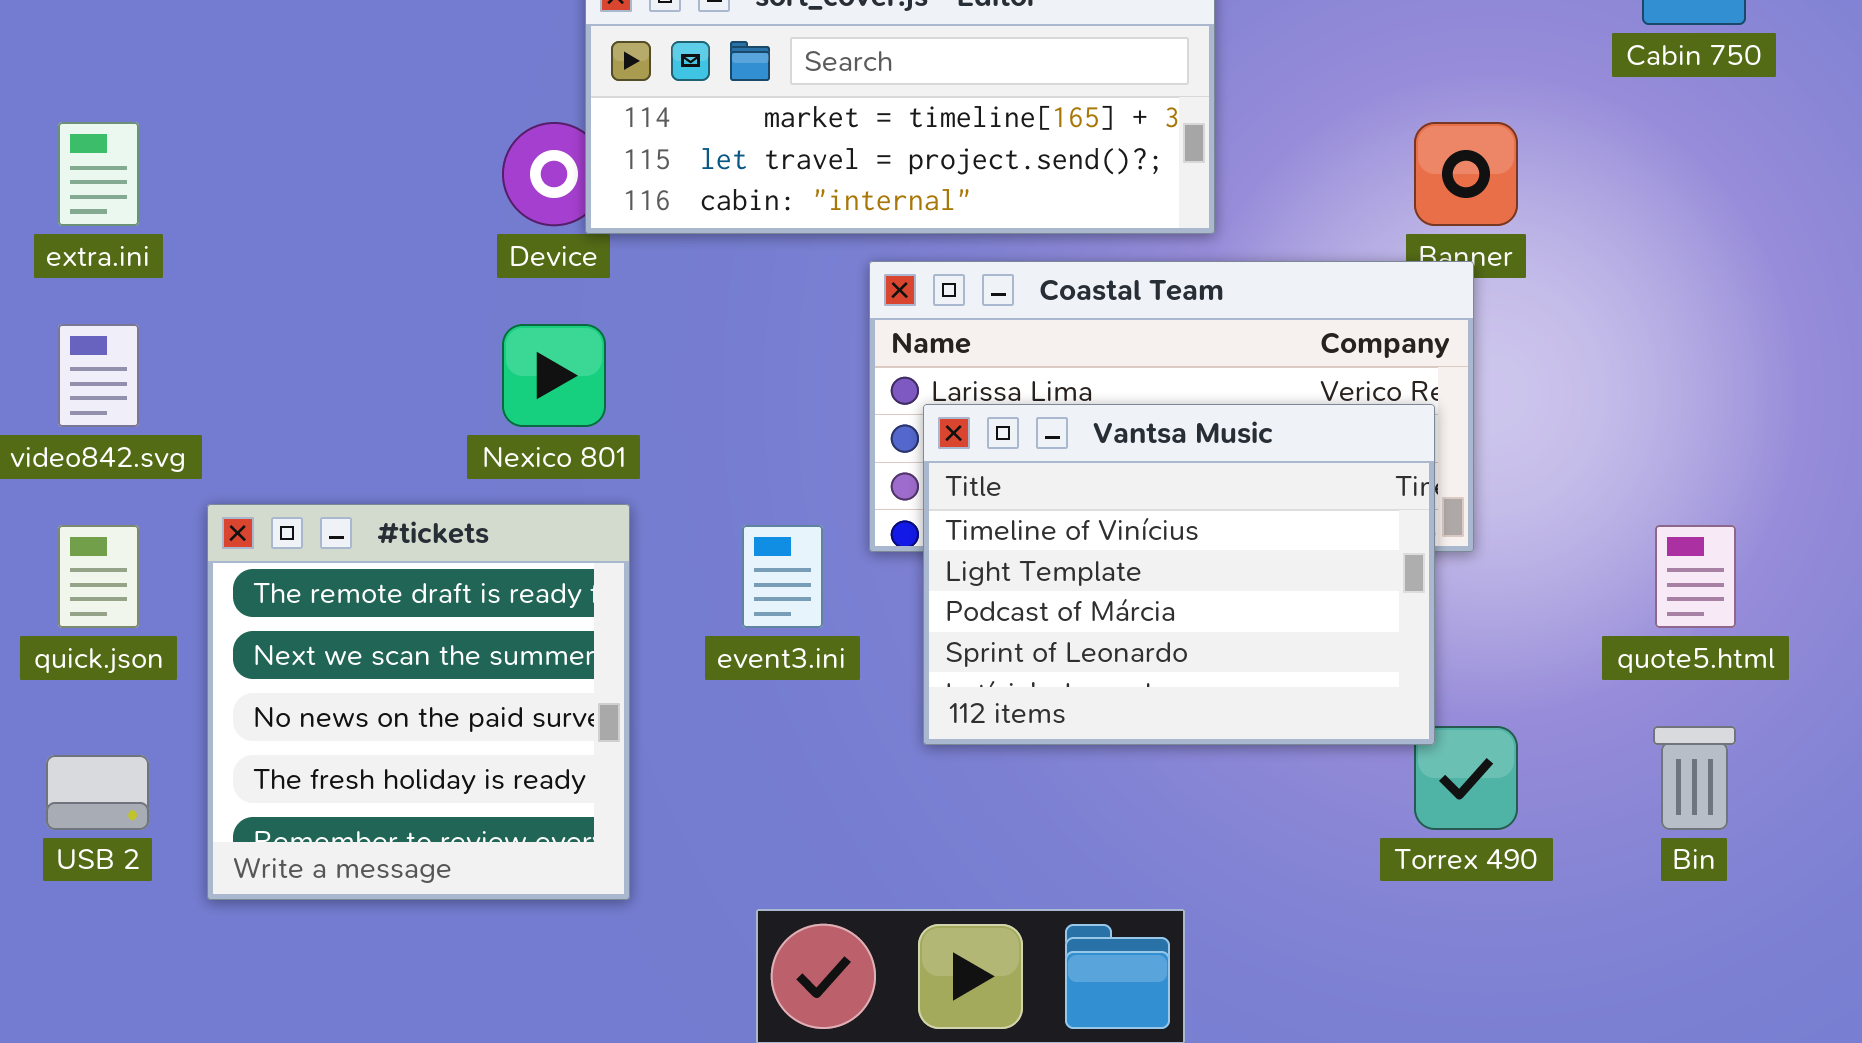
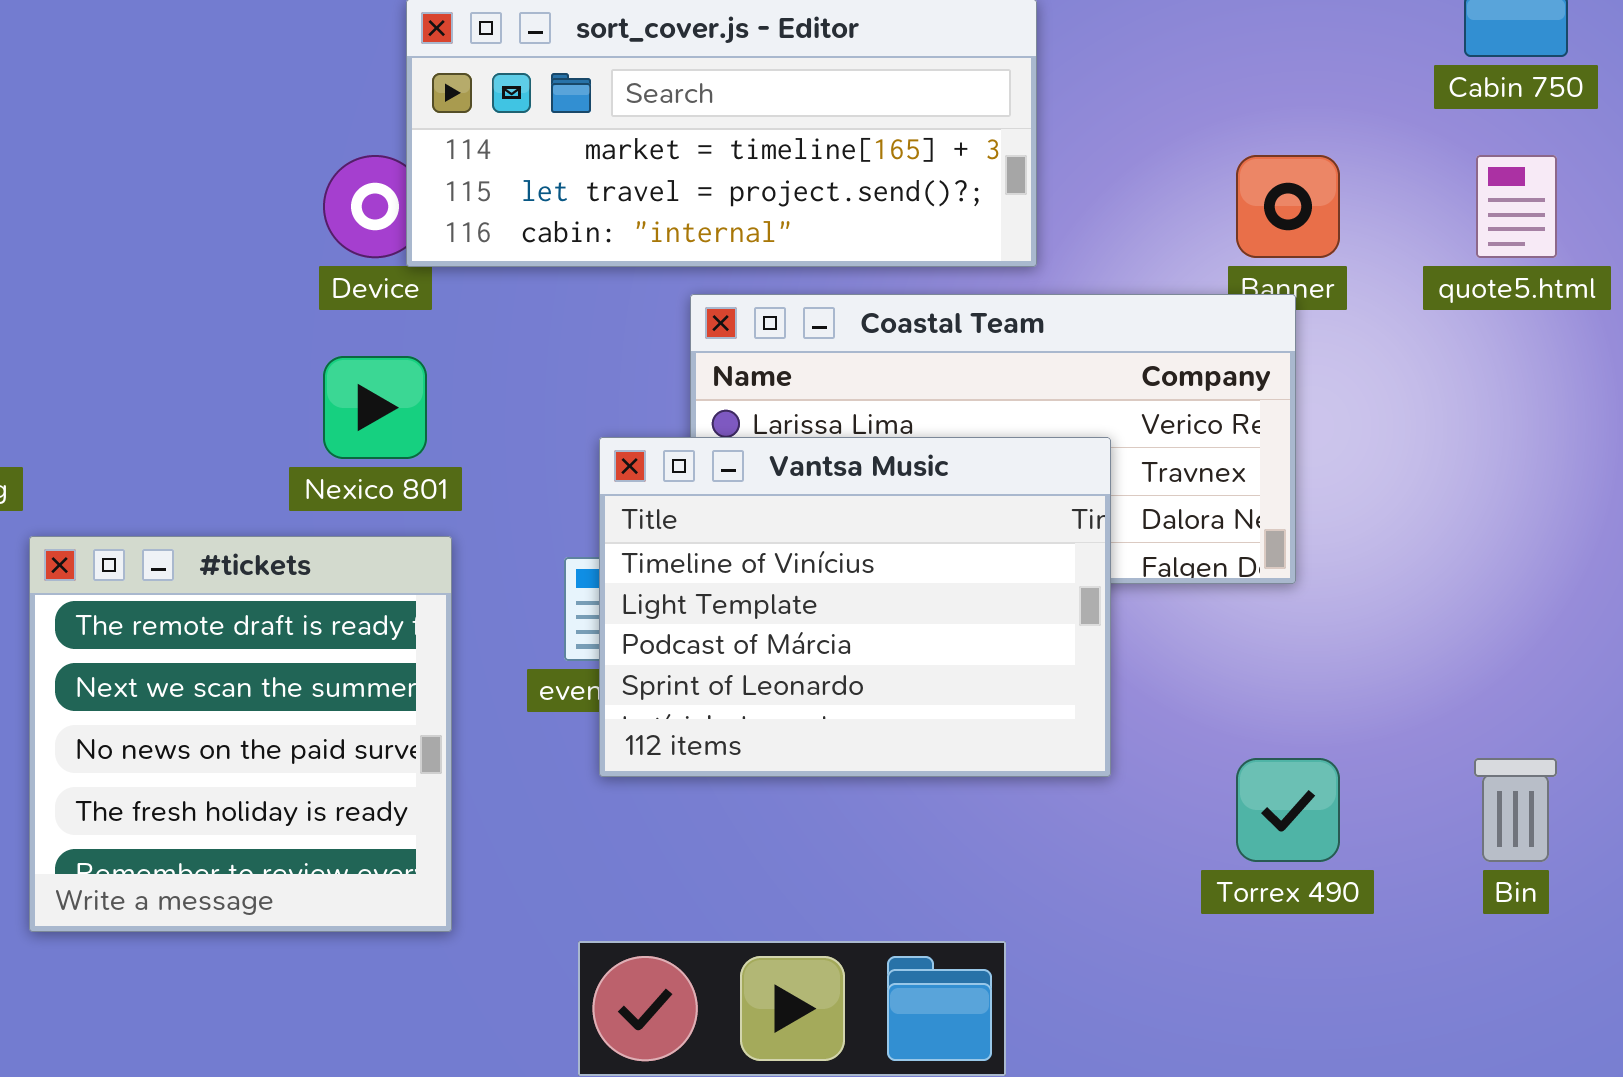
Vantsa Music: [923,404,1435,745] -> [599,437,1111,777], moved
quote5.html: [1655,525,1736,628] -> [1476,155,1557,258], moved

